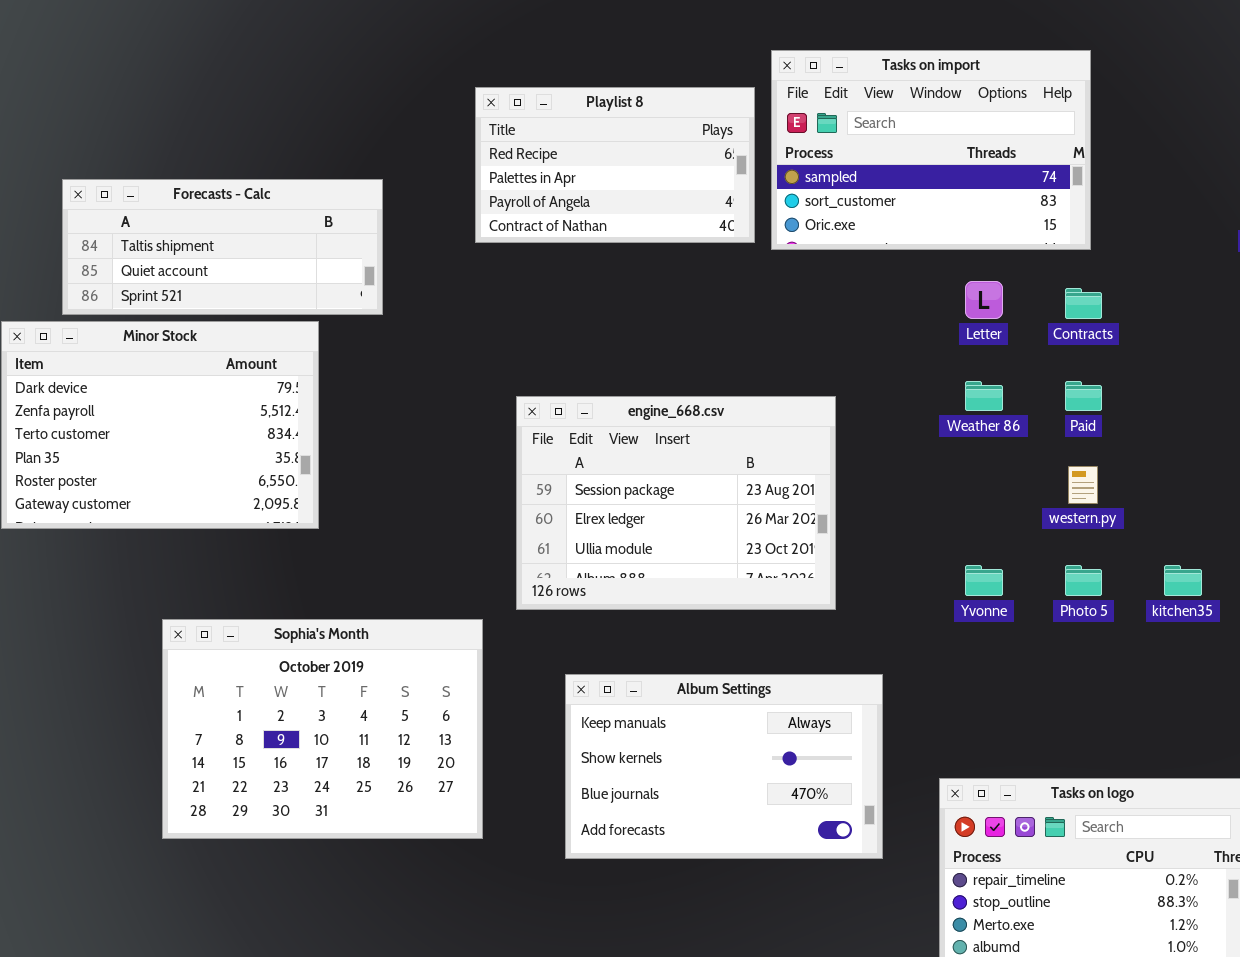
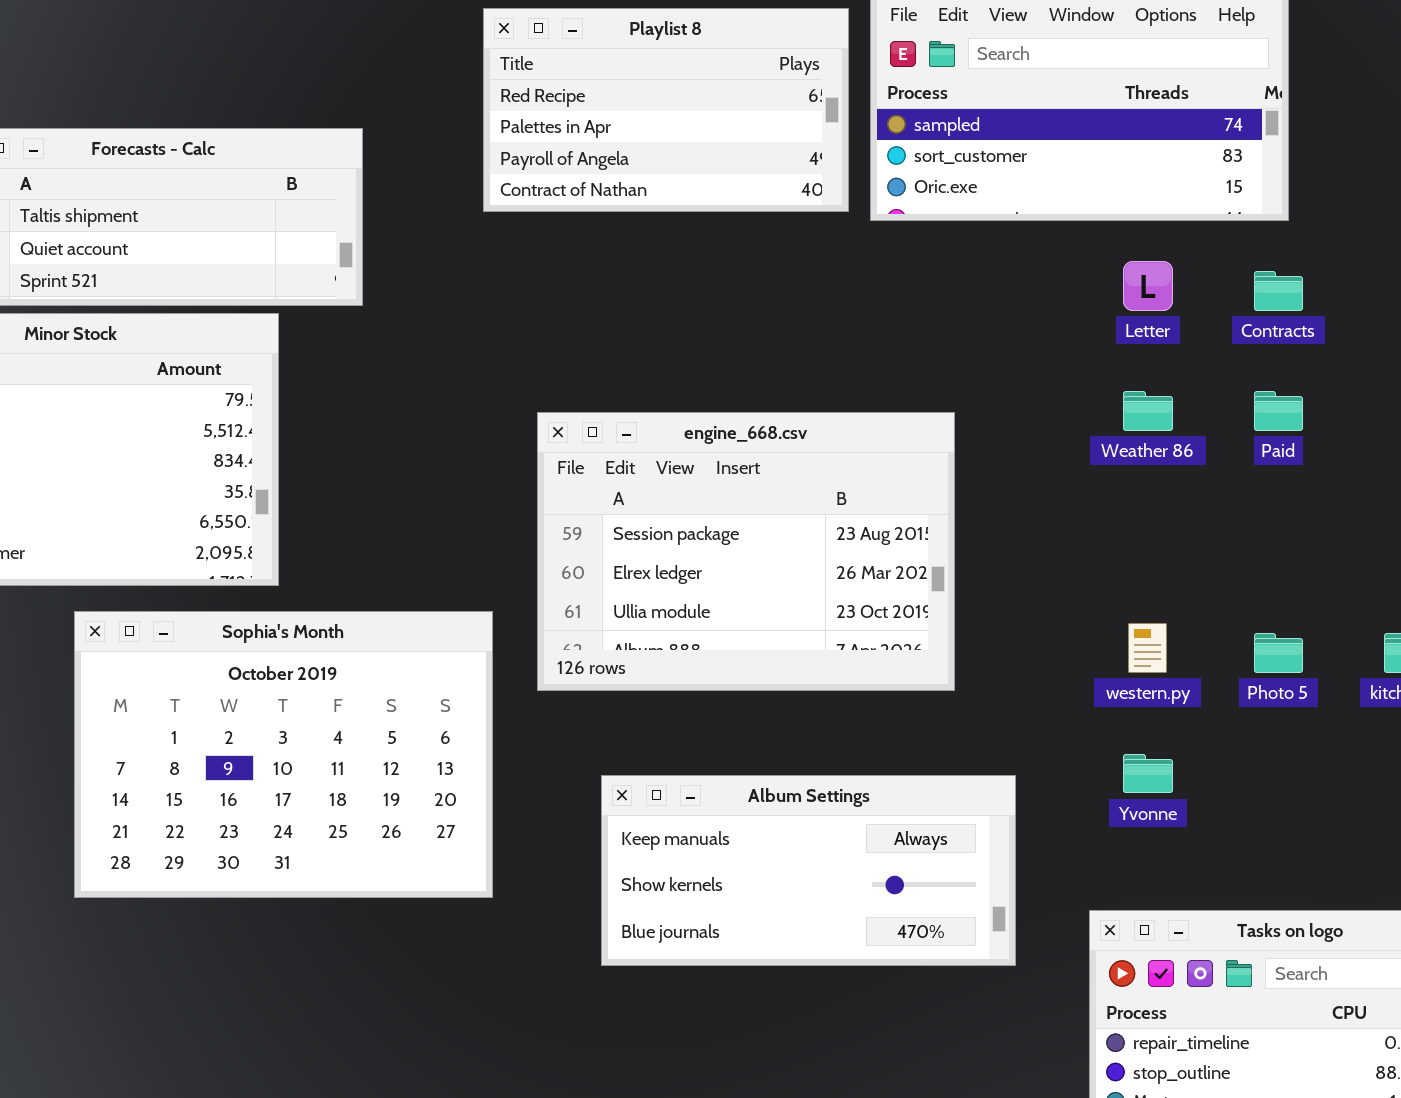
western.py: [1068,466,1098,504] -> [1128,623,1167,673], moved
Yvonne: [965,565,1003,596] -> [1123,754,1173,793], moved
Sophia's Month: [162,619,483,839] -> [74,611,493,898], moved
Album Settings: [565,674,883,859] -> [601,775,1016,966], resized

